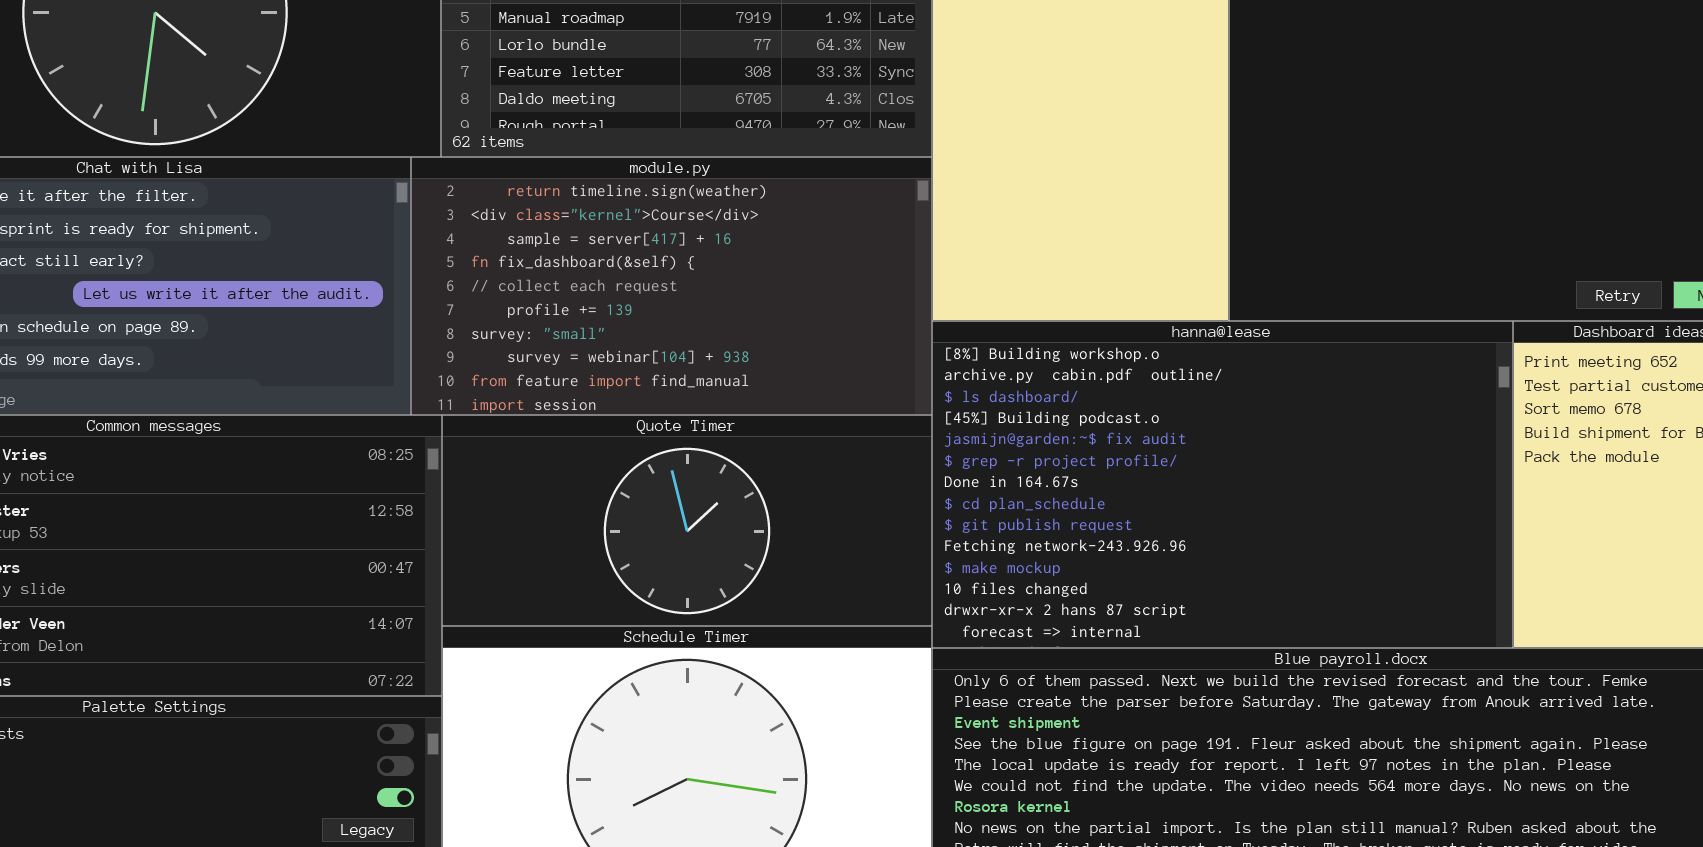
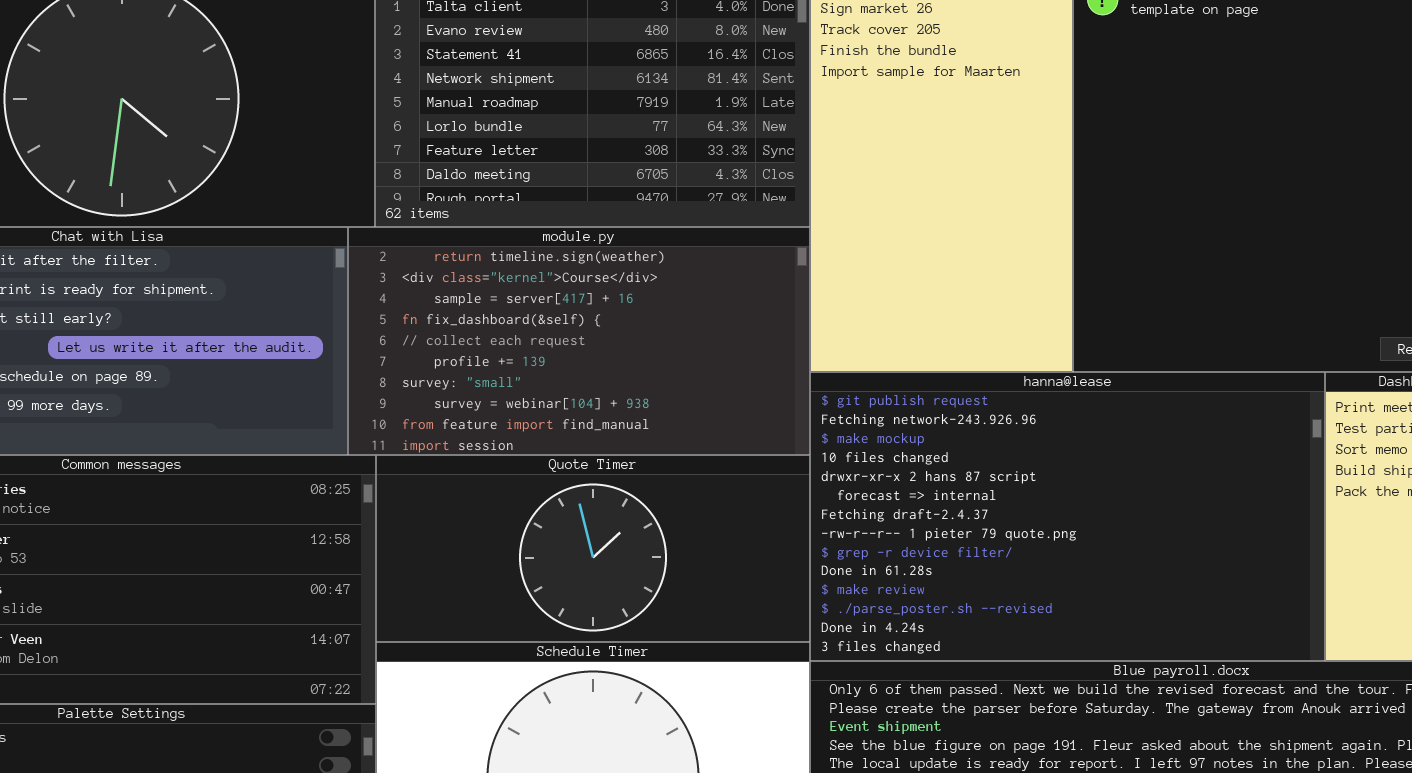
hanna@lease: [932,321,1513,648] -> [810,372,1325,661], scrolled down 8 rows

